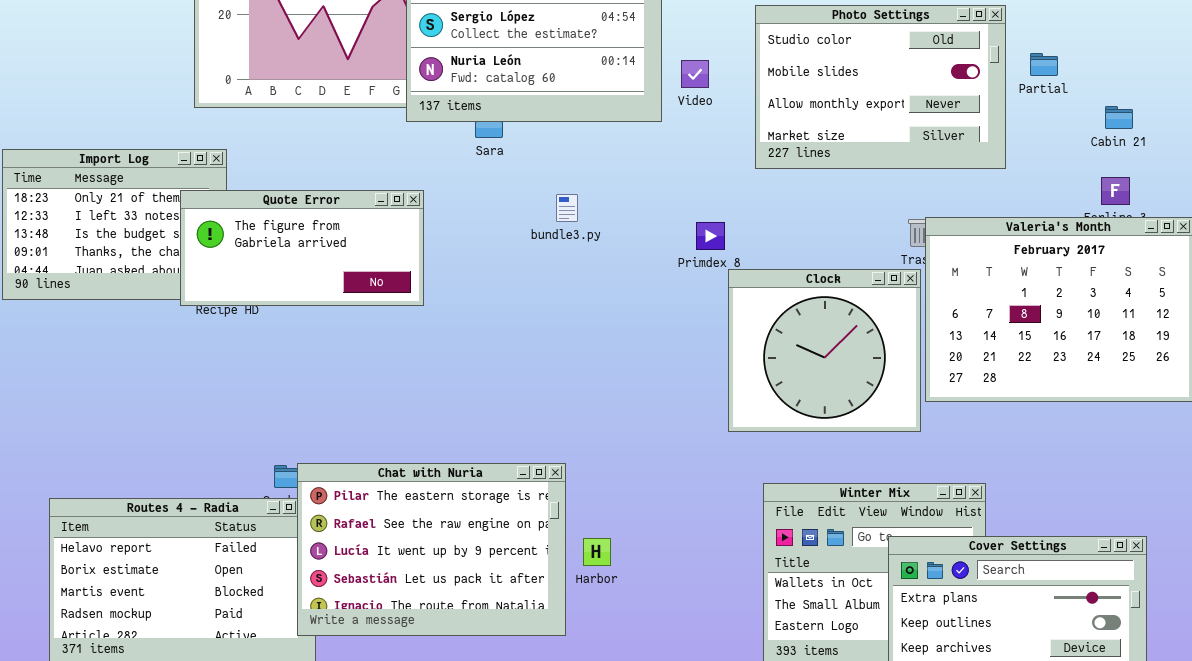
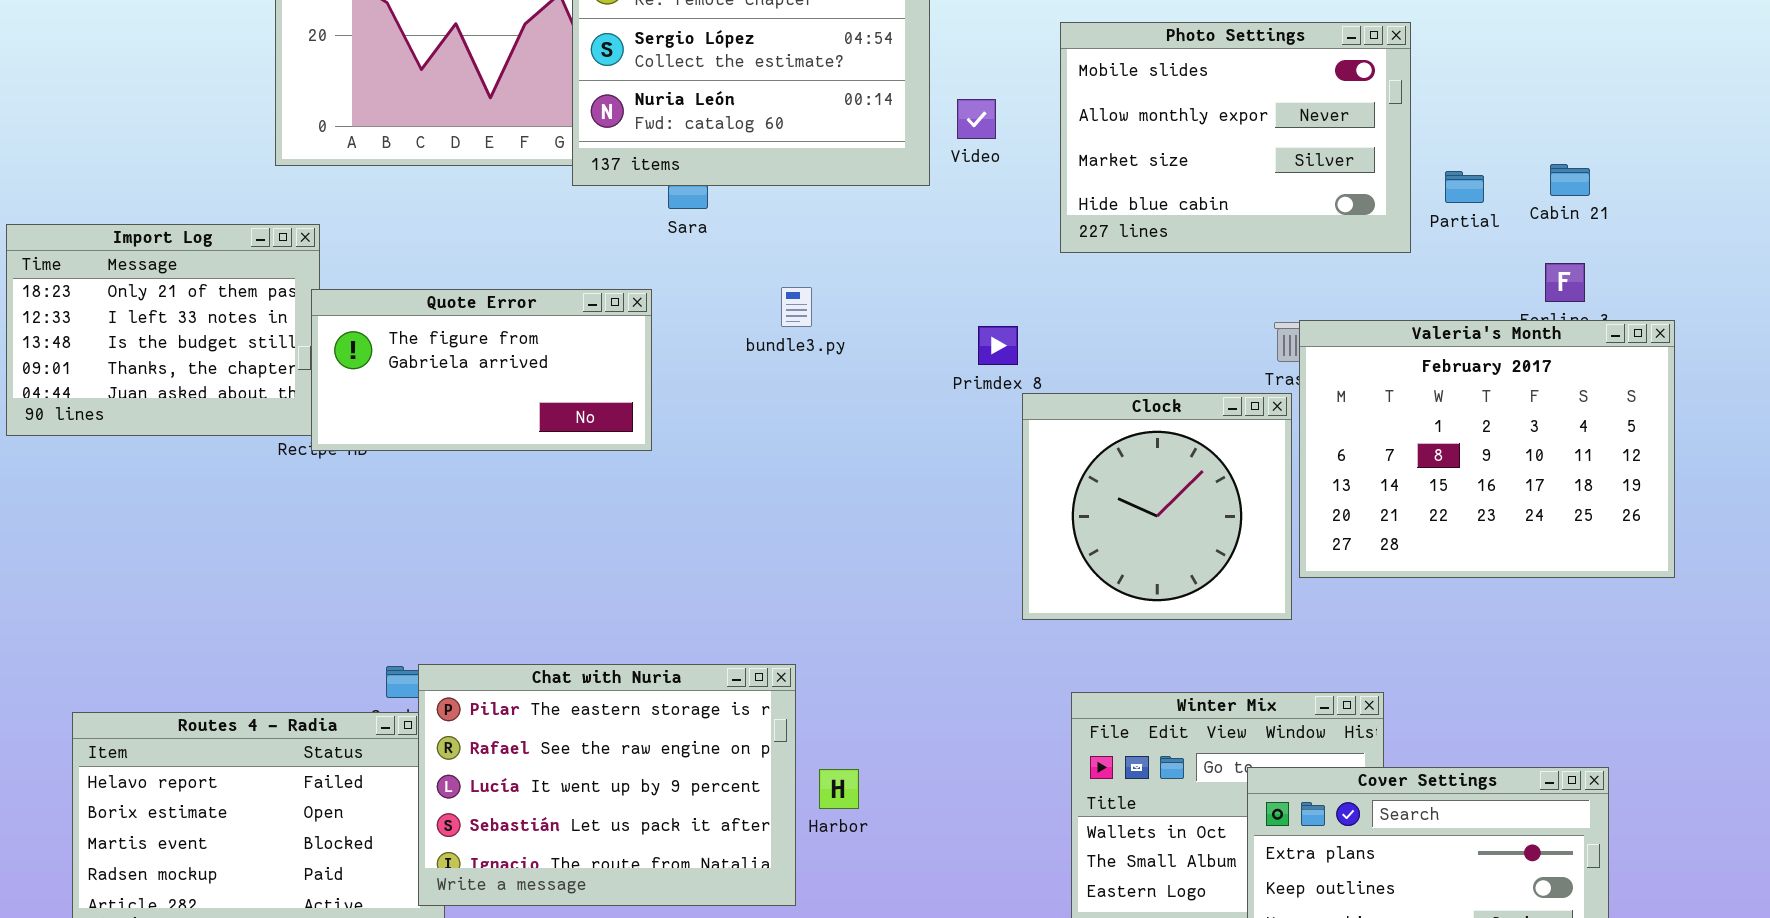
Photo Settings: [755,5,1006,169] -> [1060,22,1411,253], scrolled down 1 row
Partial: [1030,53,1058,76] -> [1445,171,1484,203], moved
Quote Error: [180,190,424,306] -> [311,289,652,451], moved

